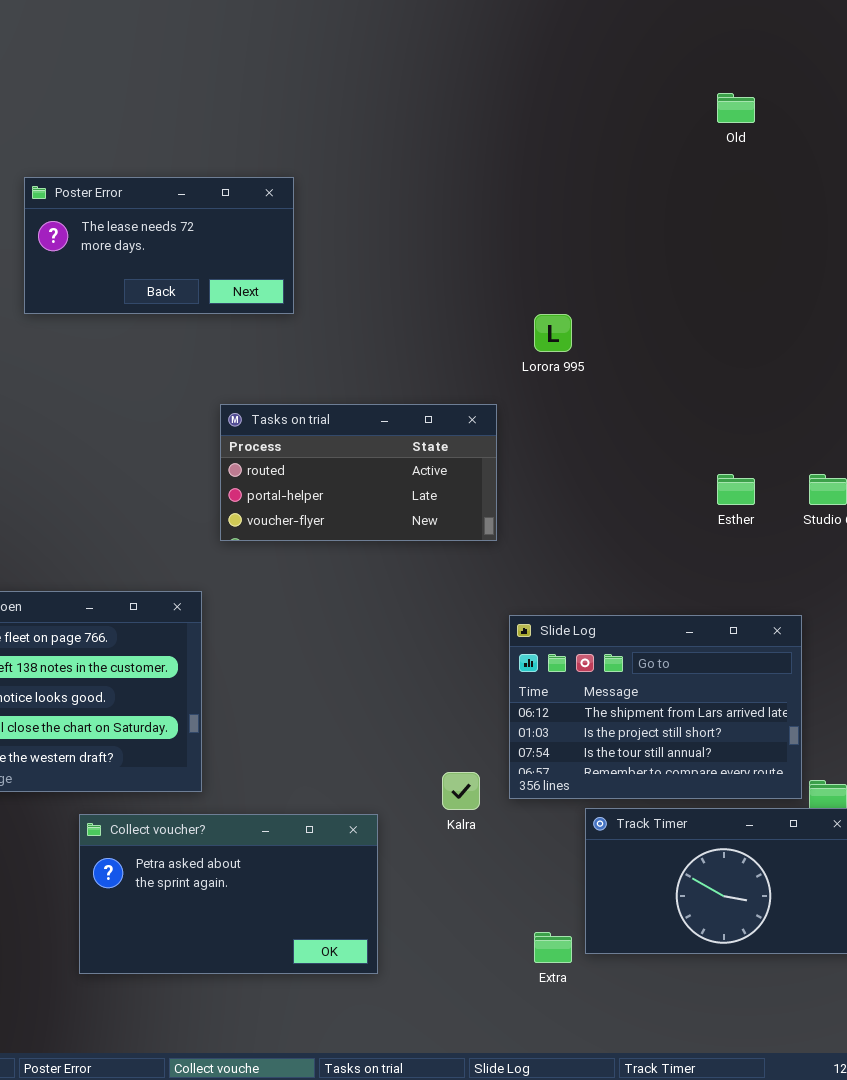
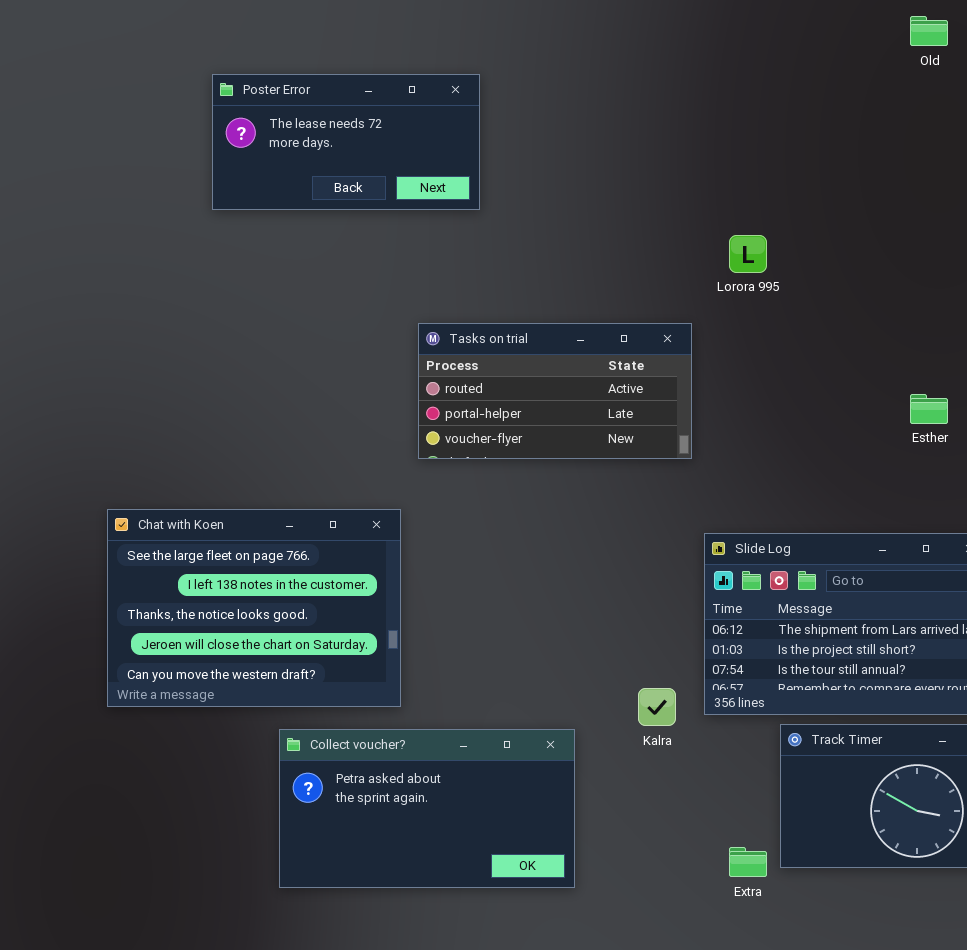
Poster Error: [24,177,294,314] -> [212,74,480,210], moved

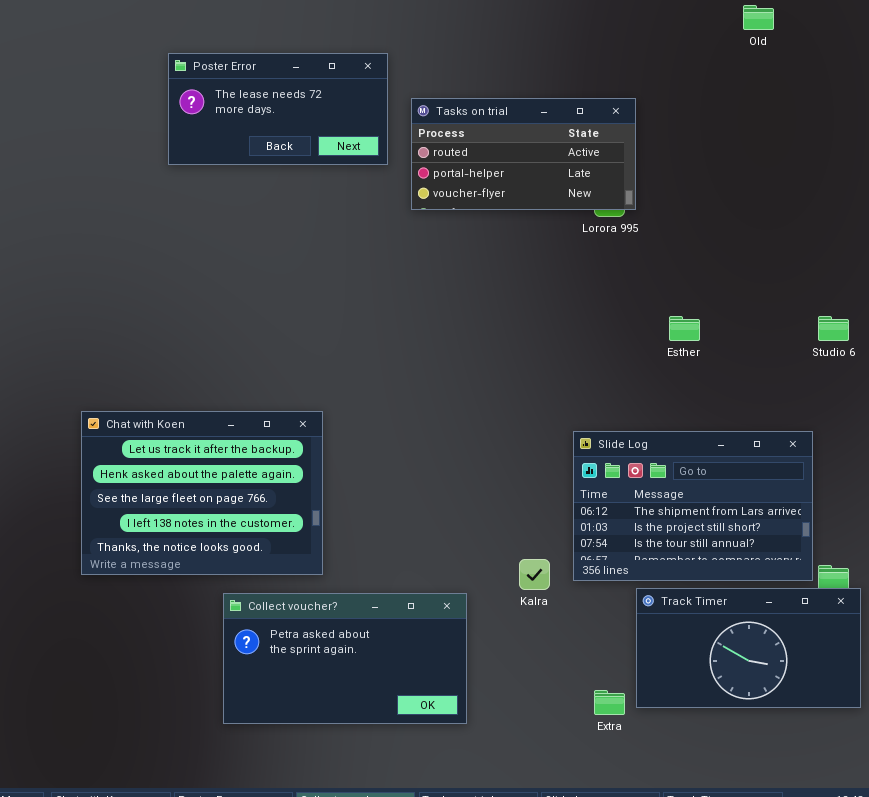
Tasks on trial: [418,323,692,459] -> [411,98,636,210], moved
Esther: [910,394,948,424] -> [669,316,700,341], moved
Chat with Koen: [107,509,401,707] -> [81,411,323,575], scrolled up 2 rows

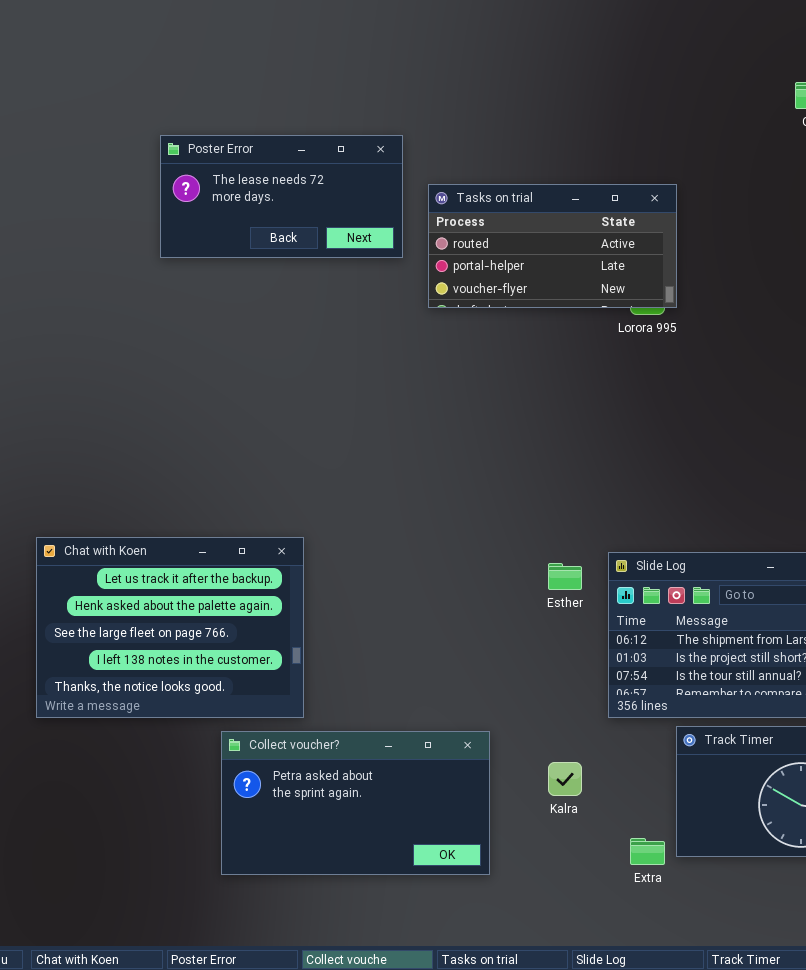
Esther: [669,316,700,341] -> [548,563,582,590], moved
Chat with Koen: [81,411,323,575] -> [36,537,304,718], moved
Kalra: [519,559,550,590] -> [548,762,582,796], moved

